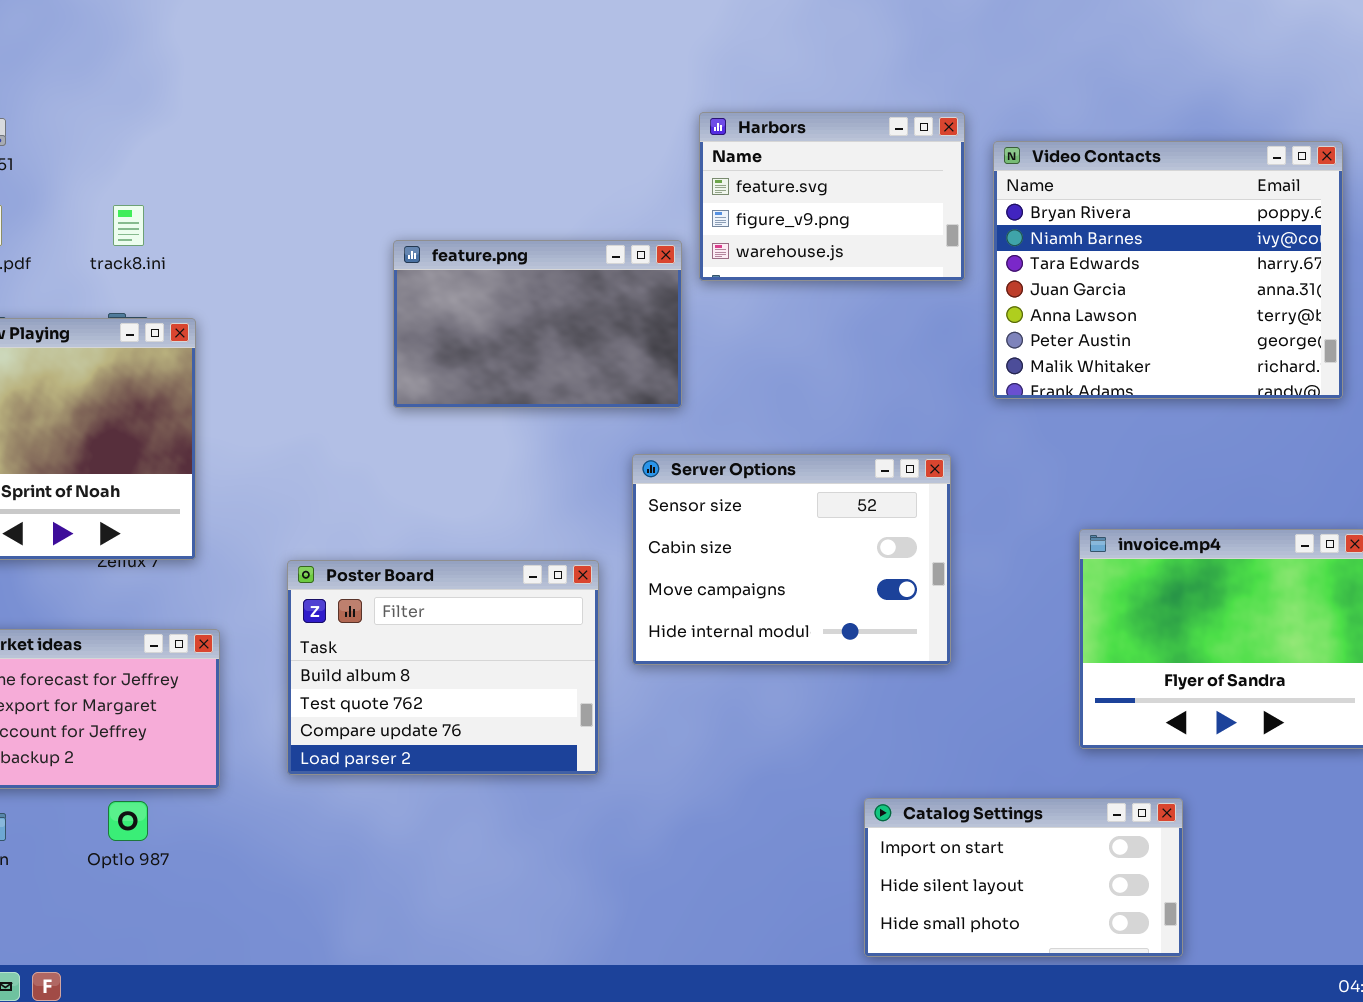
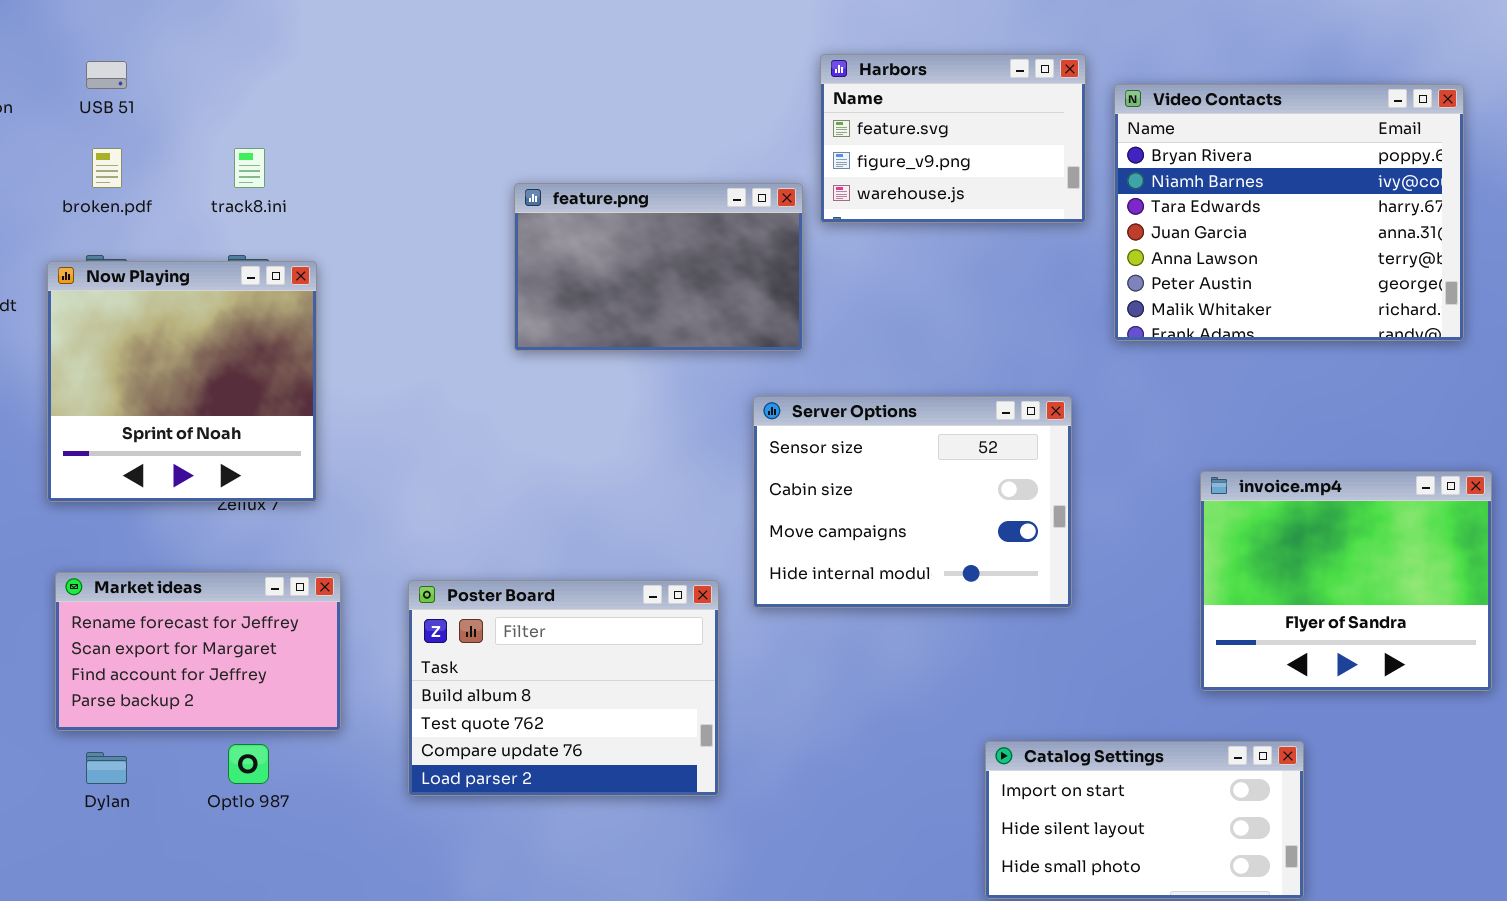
Poster Board: [287,560,599,775] -> [408,580,719,796], moved

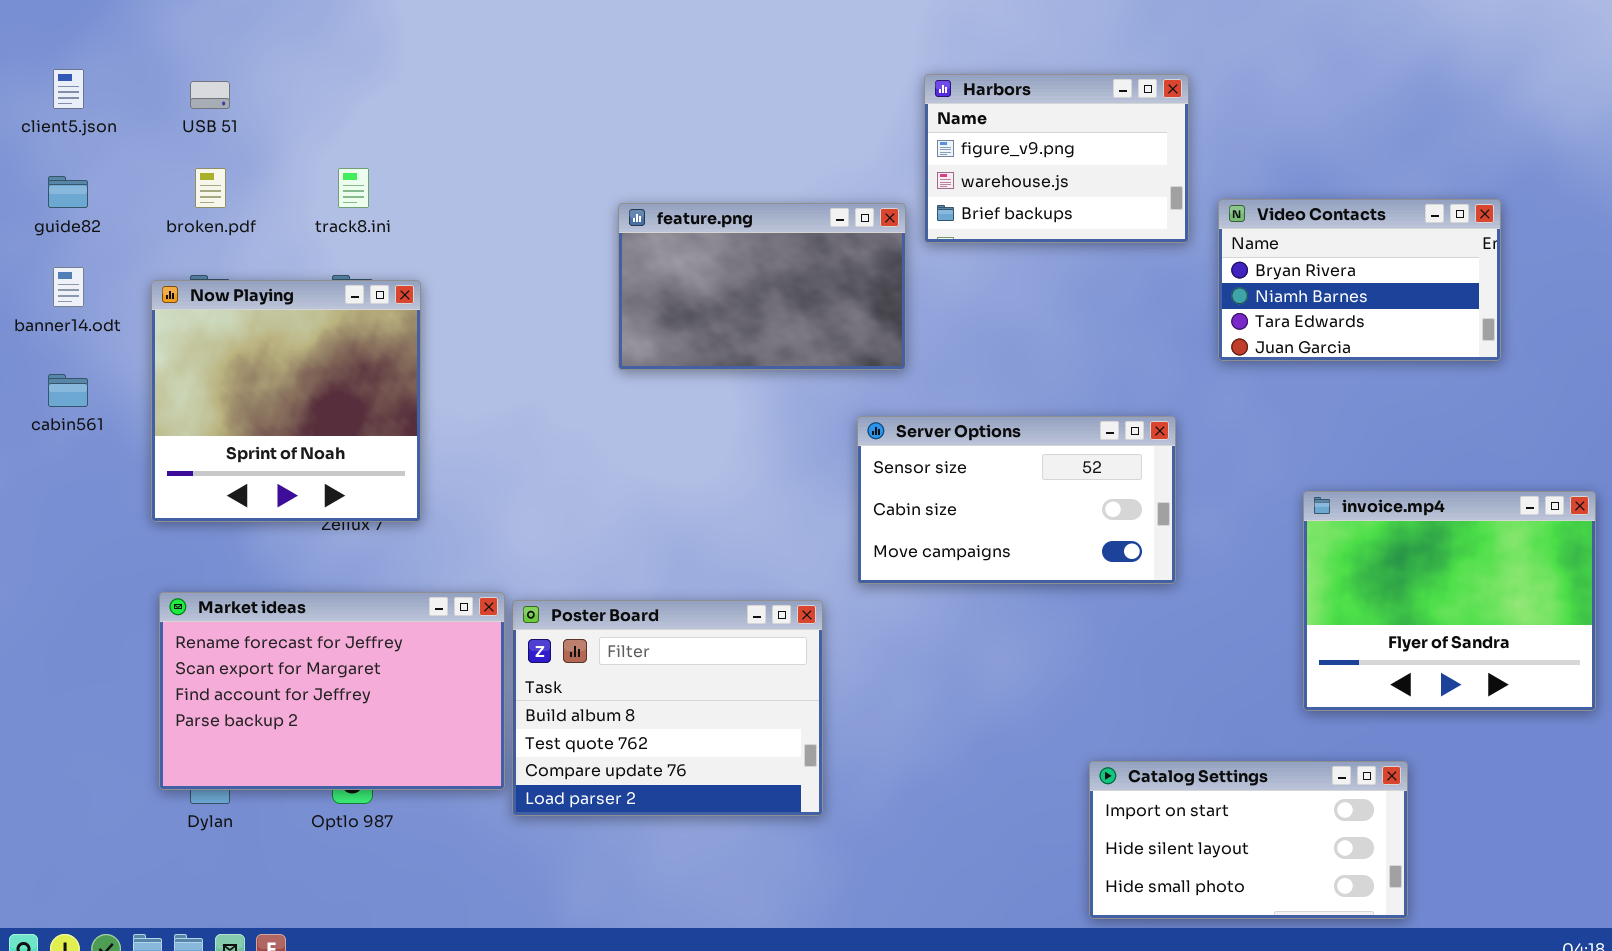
Harbors: [820,54,1086,223] -> [924,74,1189,243], scrolled down 1 row
Video Contacts: [1114,84,1464,341] -> [1218,199,1501,361], resized
Server Options: [753,396,1072,608] -> [857,416,1176,584], resized
Market ideas: [55,572,341,731] -> [159,592,505,790], resized

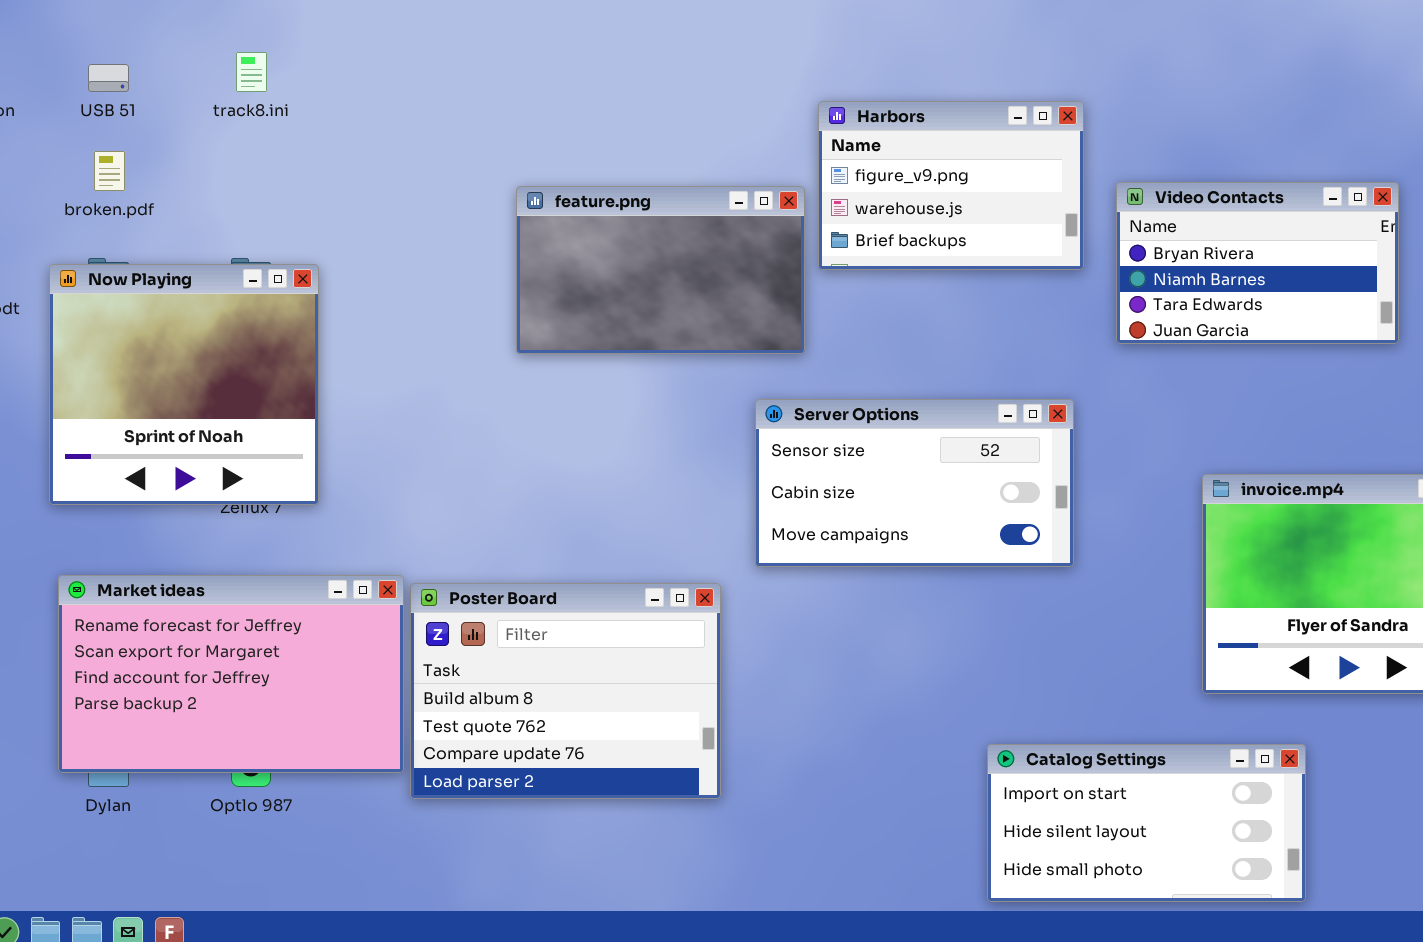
Harbors: [924,74,1189,243] -> [818,101,1084,270], moved
track8.ini: [338,168,369,208] -> [236,52,267,92], moved

